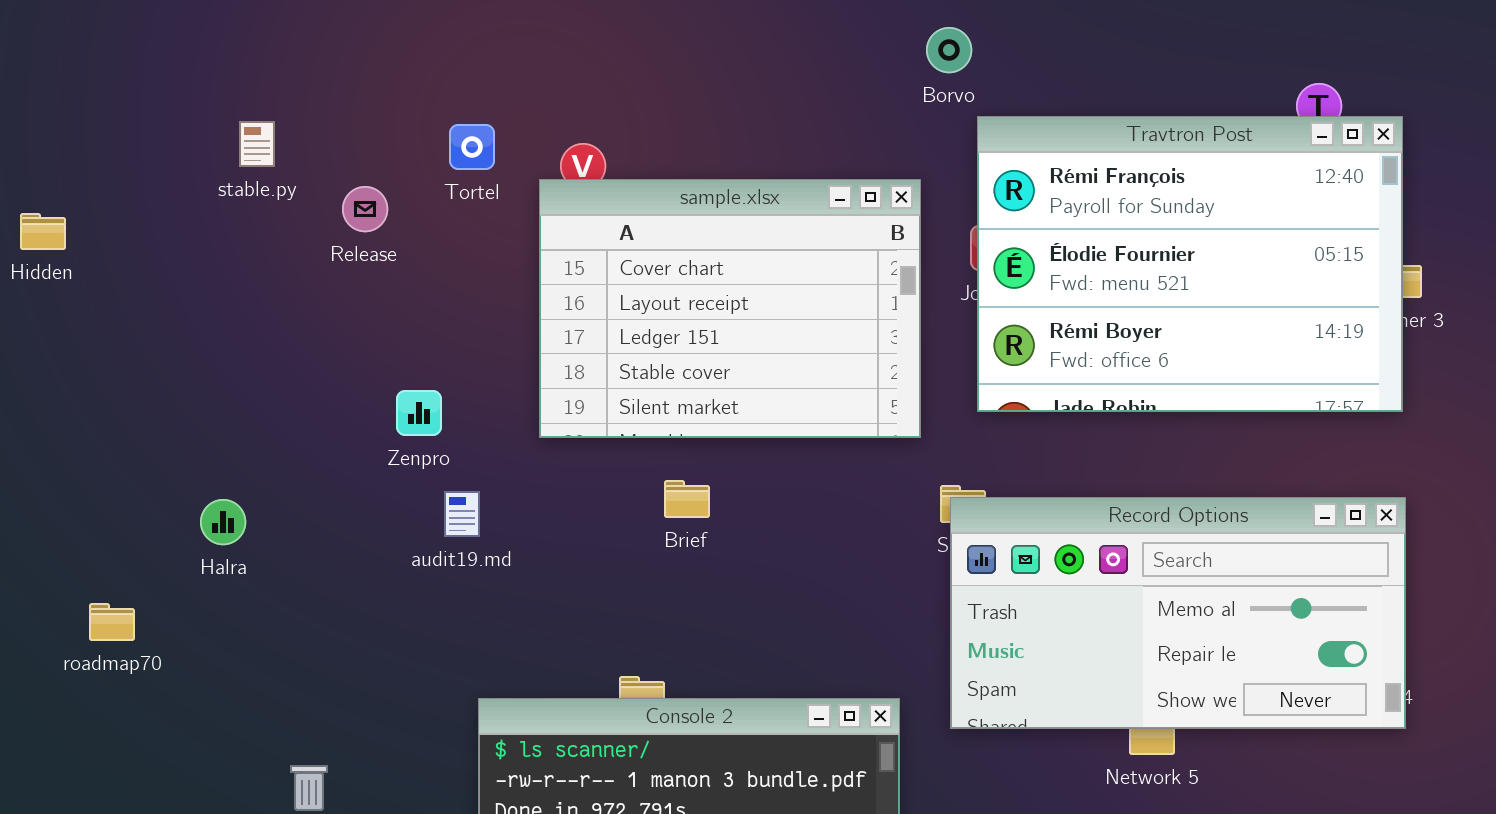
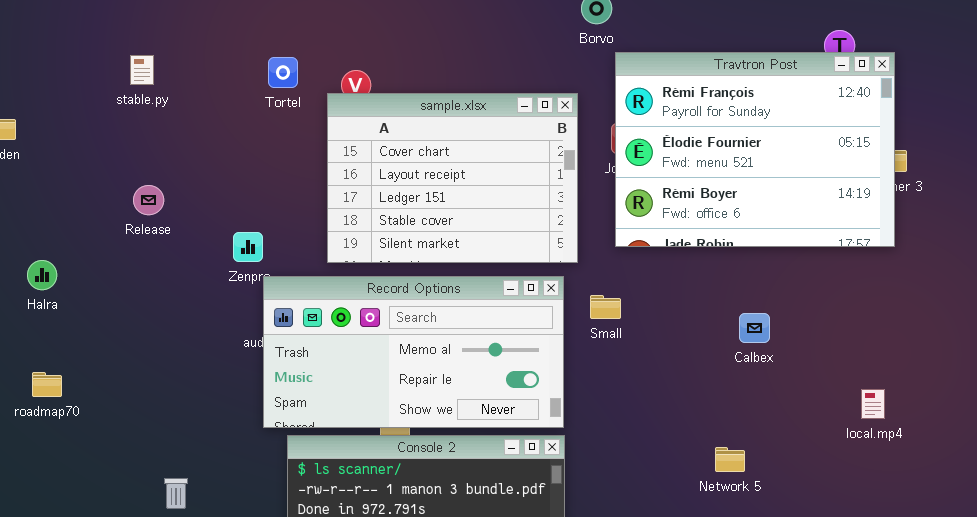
Release: [342,186,388,232] -> [133,185,164,215], moved
Record Options: [950,497,1406,729] -> [263,276,564,428], moved
Halra: [200,499,246,545] -> [27,260,57,290], moved

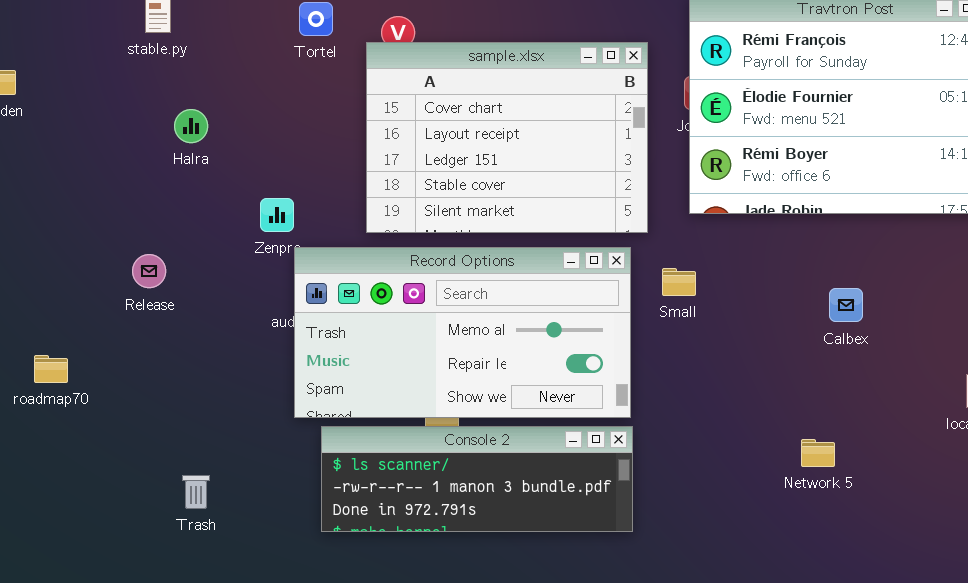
Release: [133,185,164,215] -> [132,254,166,288], moved
Halra: [27,260,57,290] -> [174,109,208,143], moved

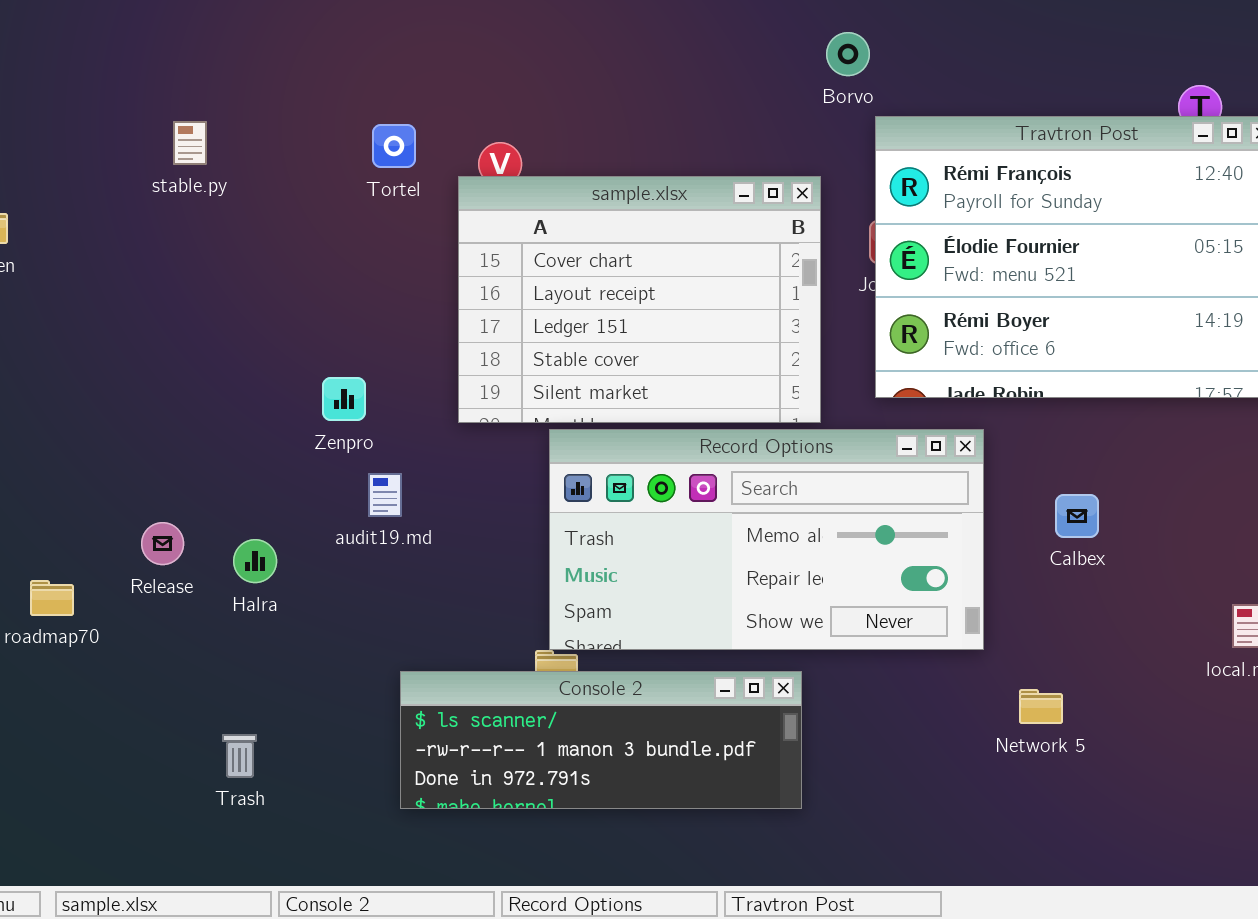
Halra: [174,109,208,143] -> [233,539,277,583], moved
Record Options: [294,247,631,418] -> [549,429,984,650], moved
Release: [132,254,166,288] -> [141,522,184,565], moved

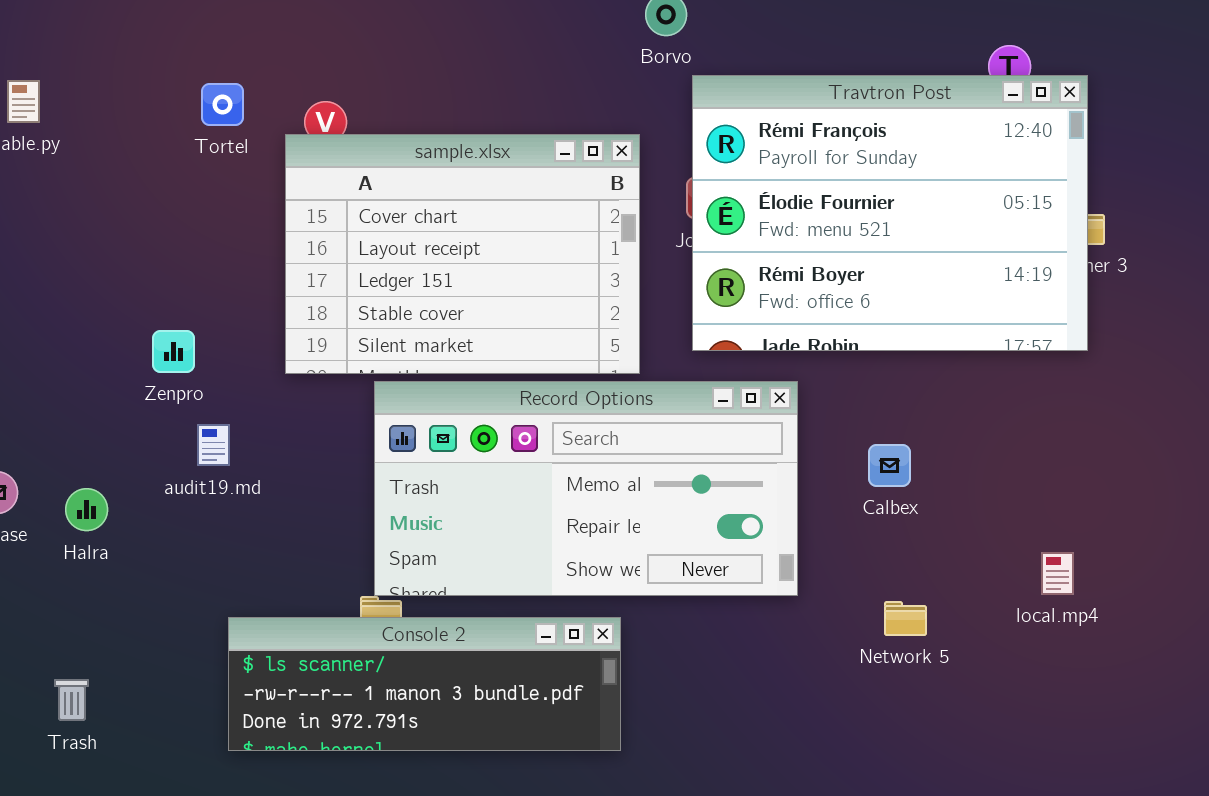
Network 5: [1019,689,1063,724] -> [884,601,927,636], moved

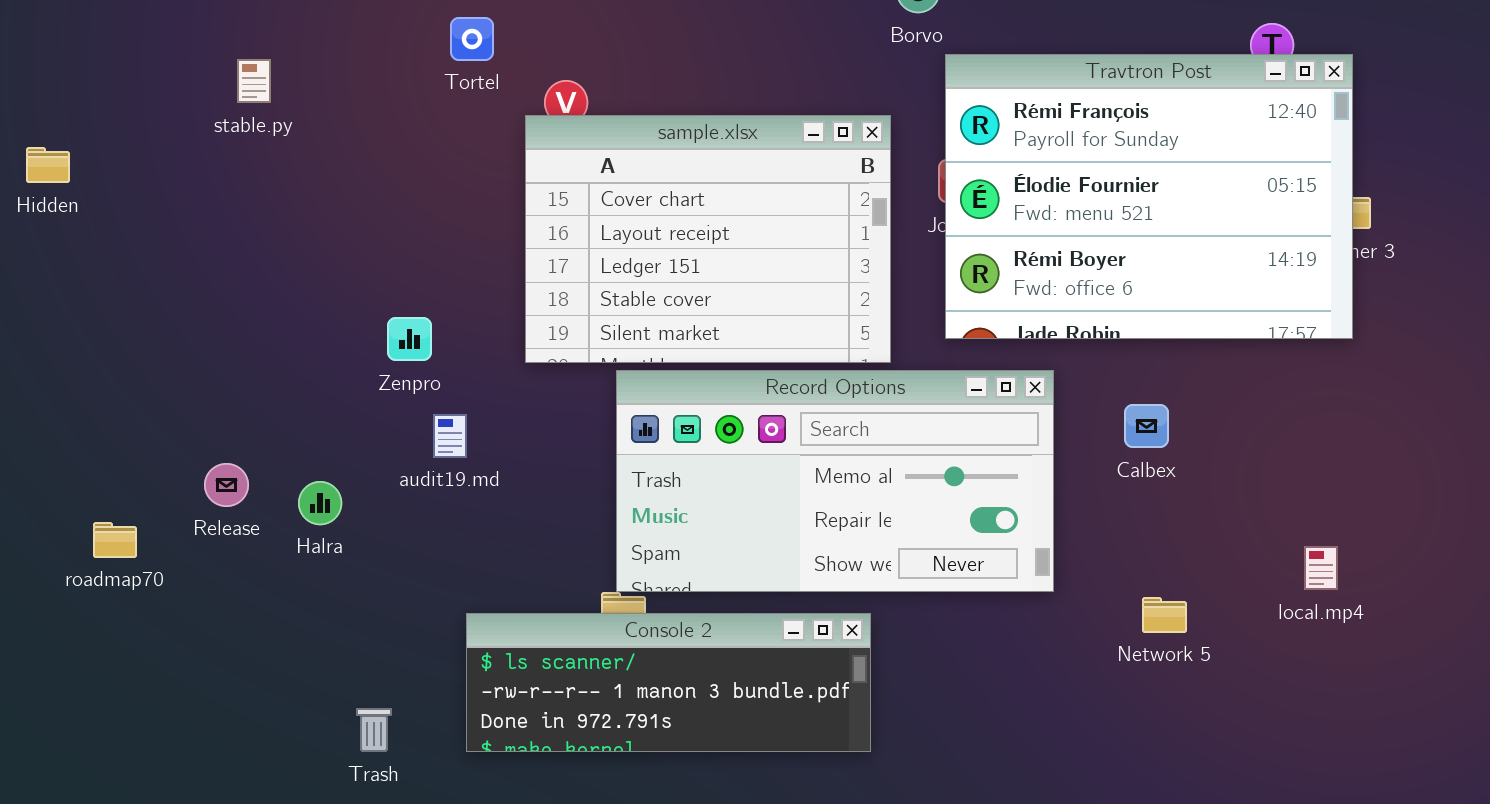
Tortel: [201,83,244,126] -> [450,17,494,61], moved
Calbex: [868,444,911,487] -> [1124,404,1169,448], moved
Trash: [54,679,89,721] -> [356,708,392,752], moved

